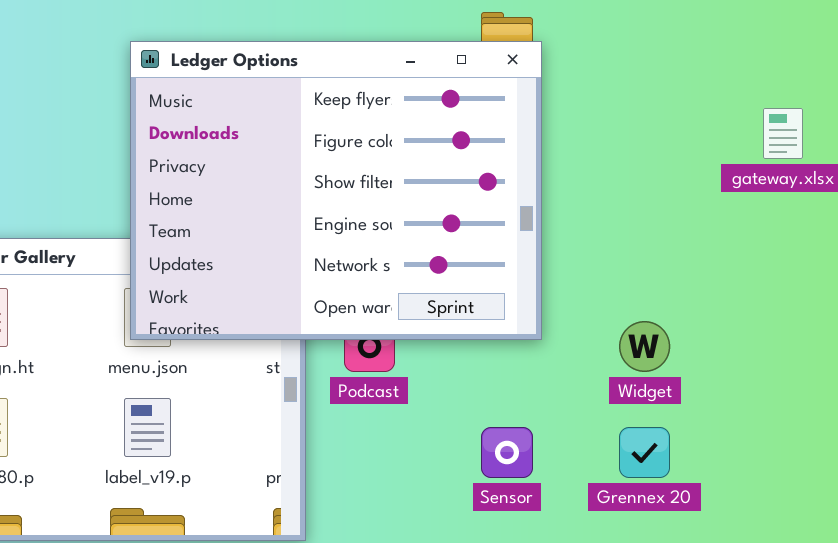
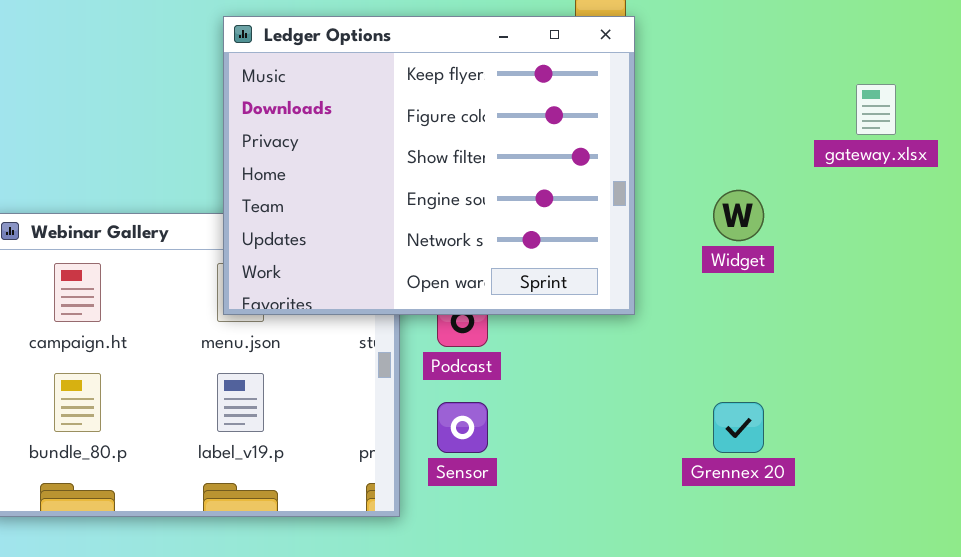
Widget: [619,321,670,372] -> [713,190,764,241], moved
Sensor: [481,427,533,478] -> [437,402,488,453], moved

